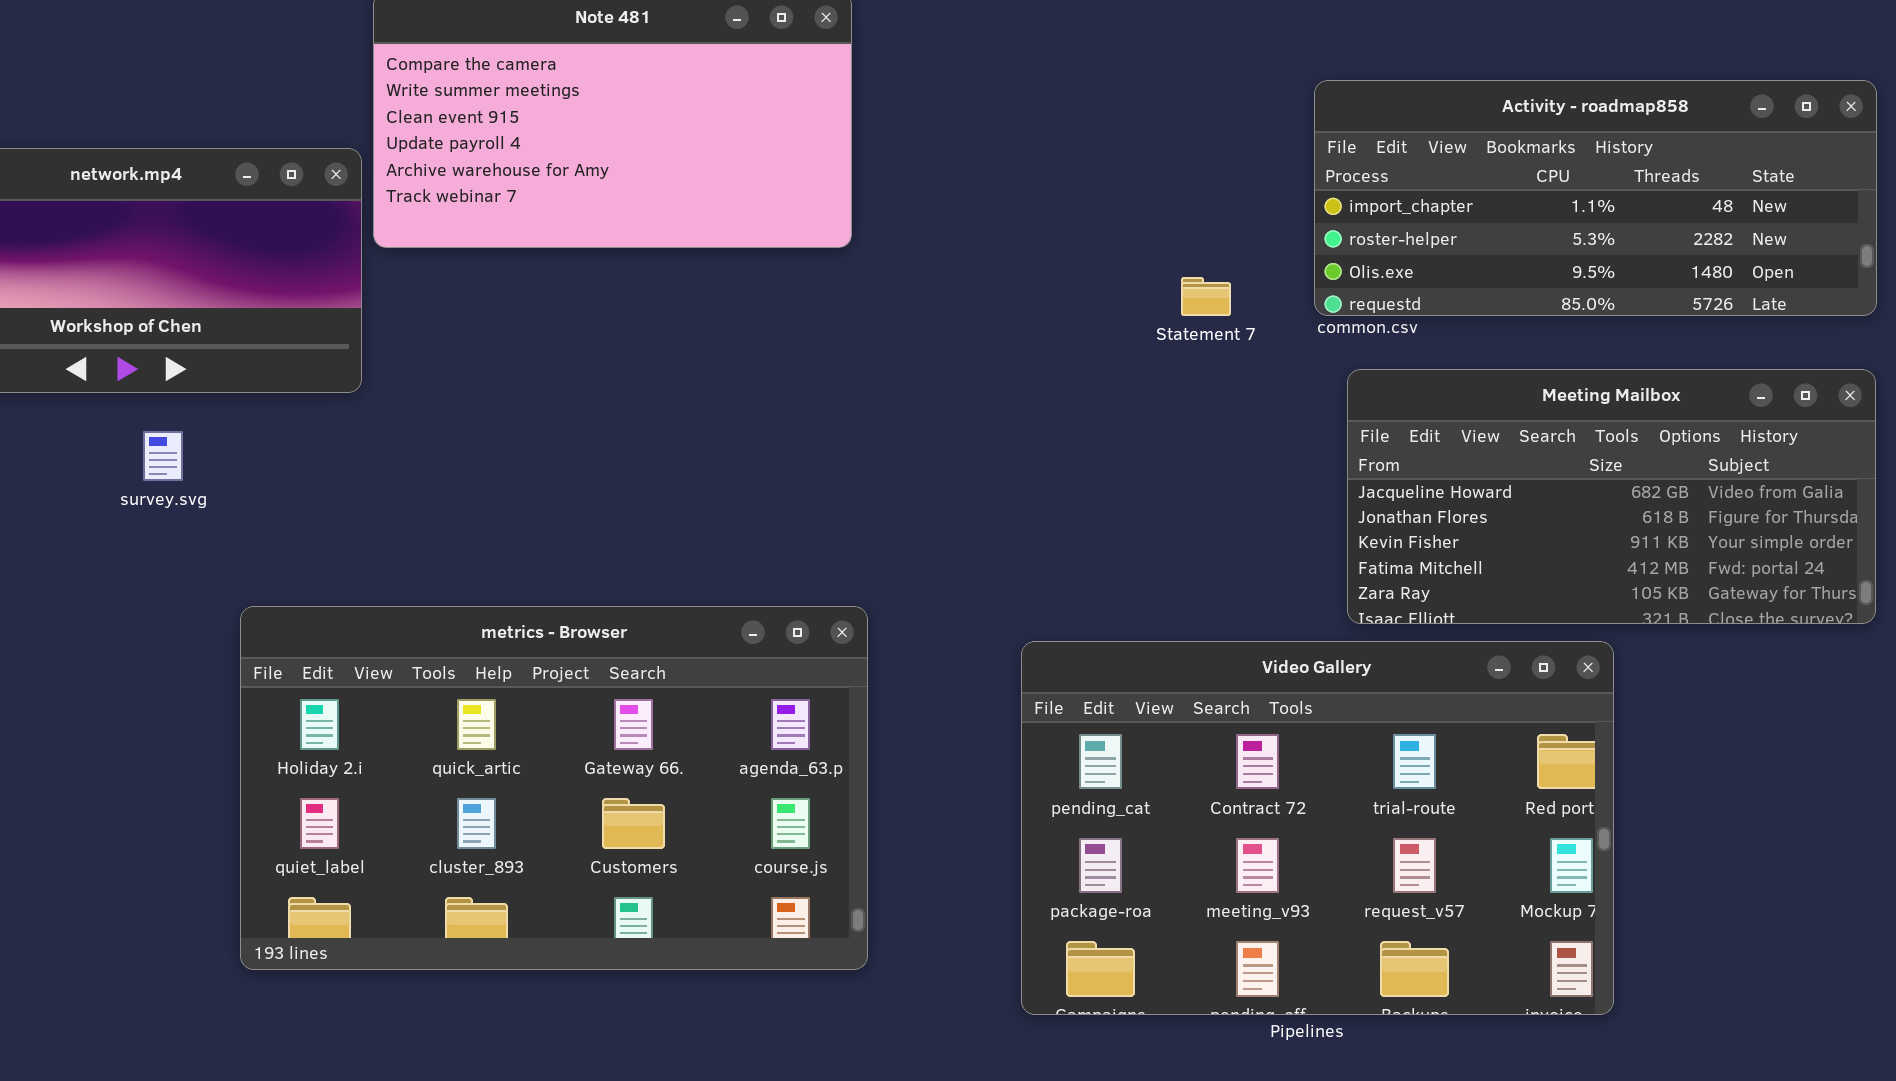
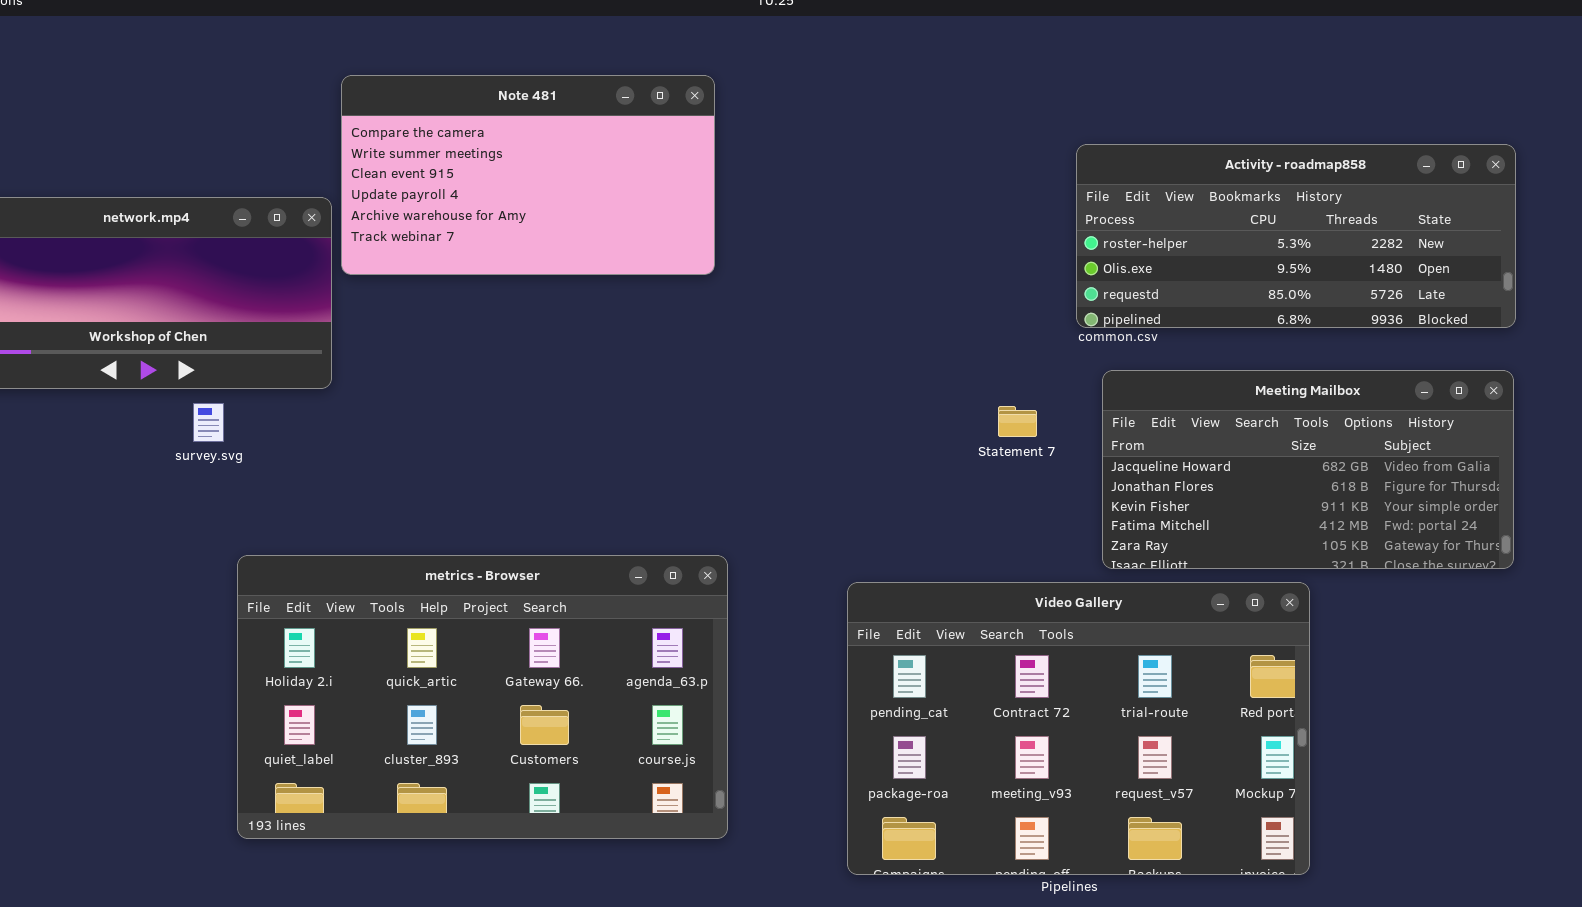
Activity - roadmap858: [1314,80,1877,316] -> [1076,144,1516,328], scrolled down 1 row
Statement 7: [1181,277,1231,316] -> [998,406,1037,437], moved
survey.svg: [143,431,183,481] -> [193,403,224,442], moved

